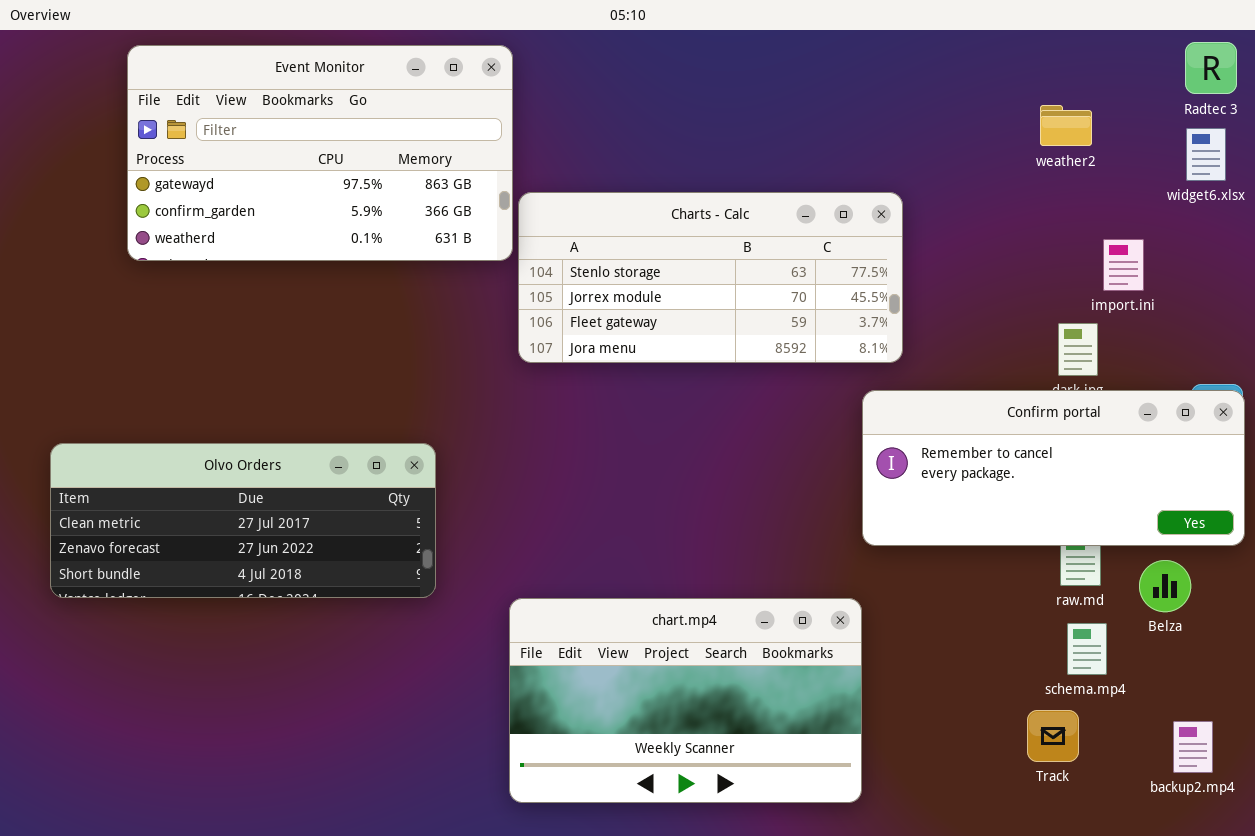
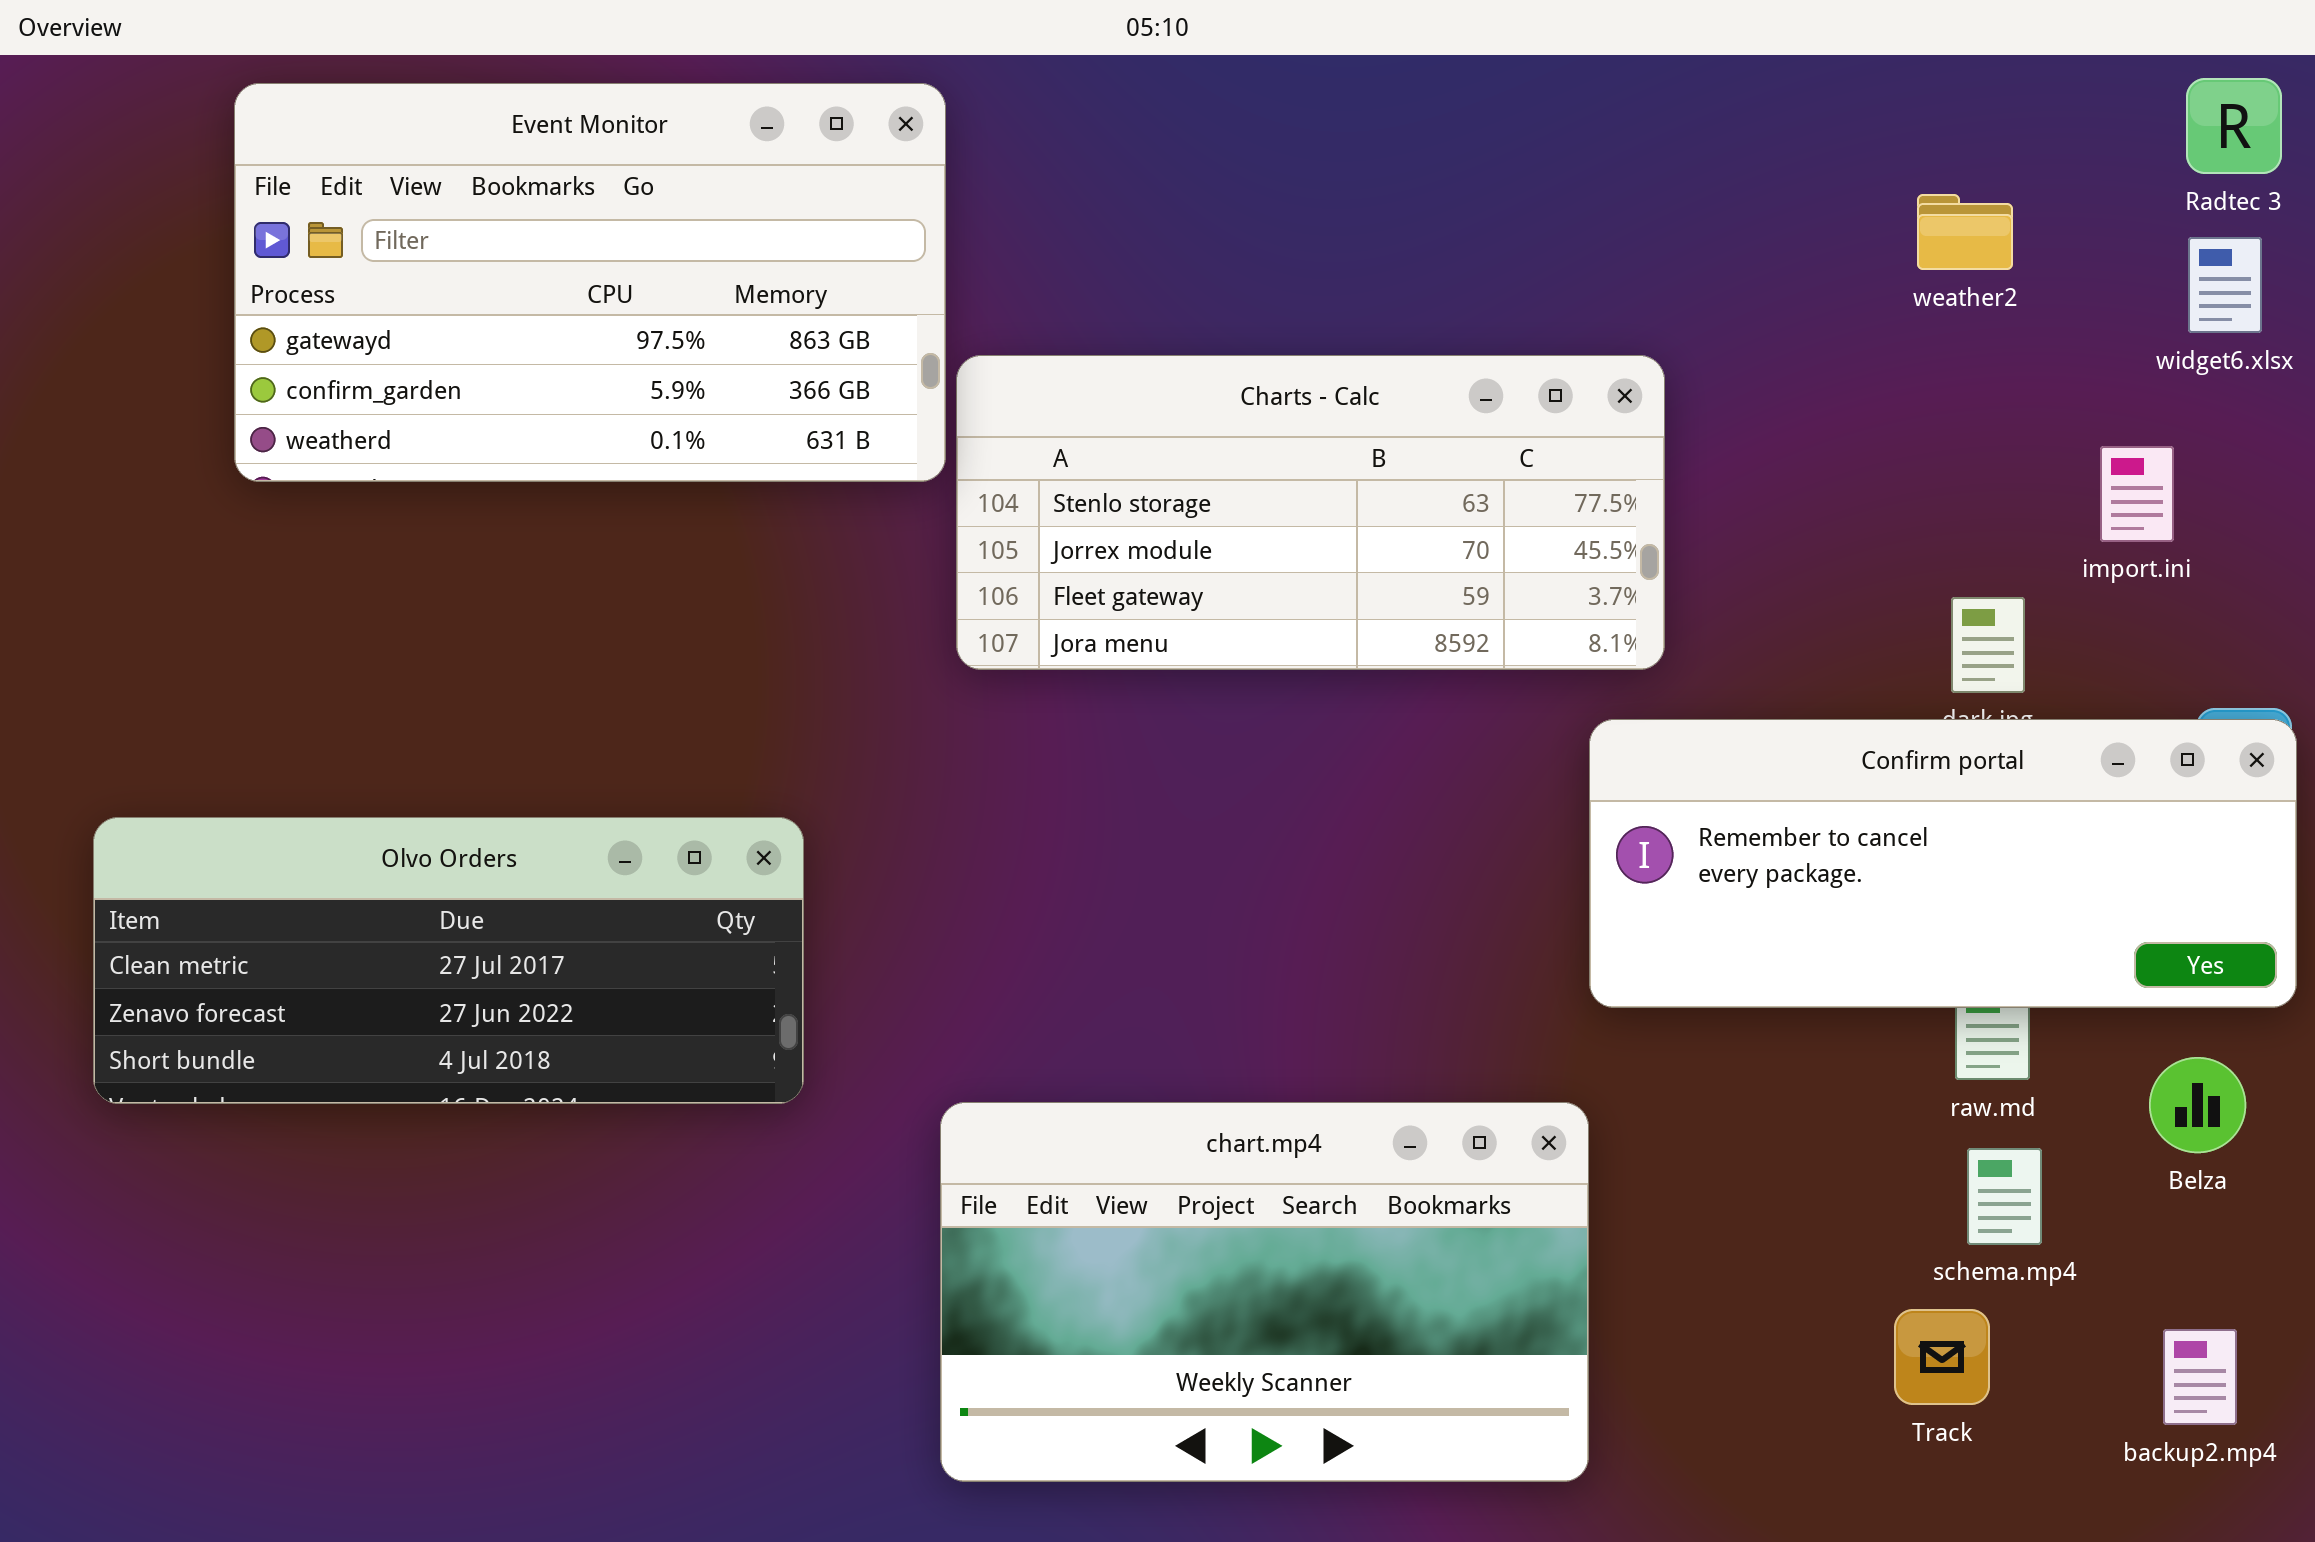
import.ini: [1103,239,1144,291] -> [2100,446,2174,542], moved
Belza: [1139,560,1191,612] -> [2149,1057,2246,1153], moved

